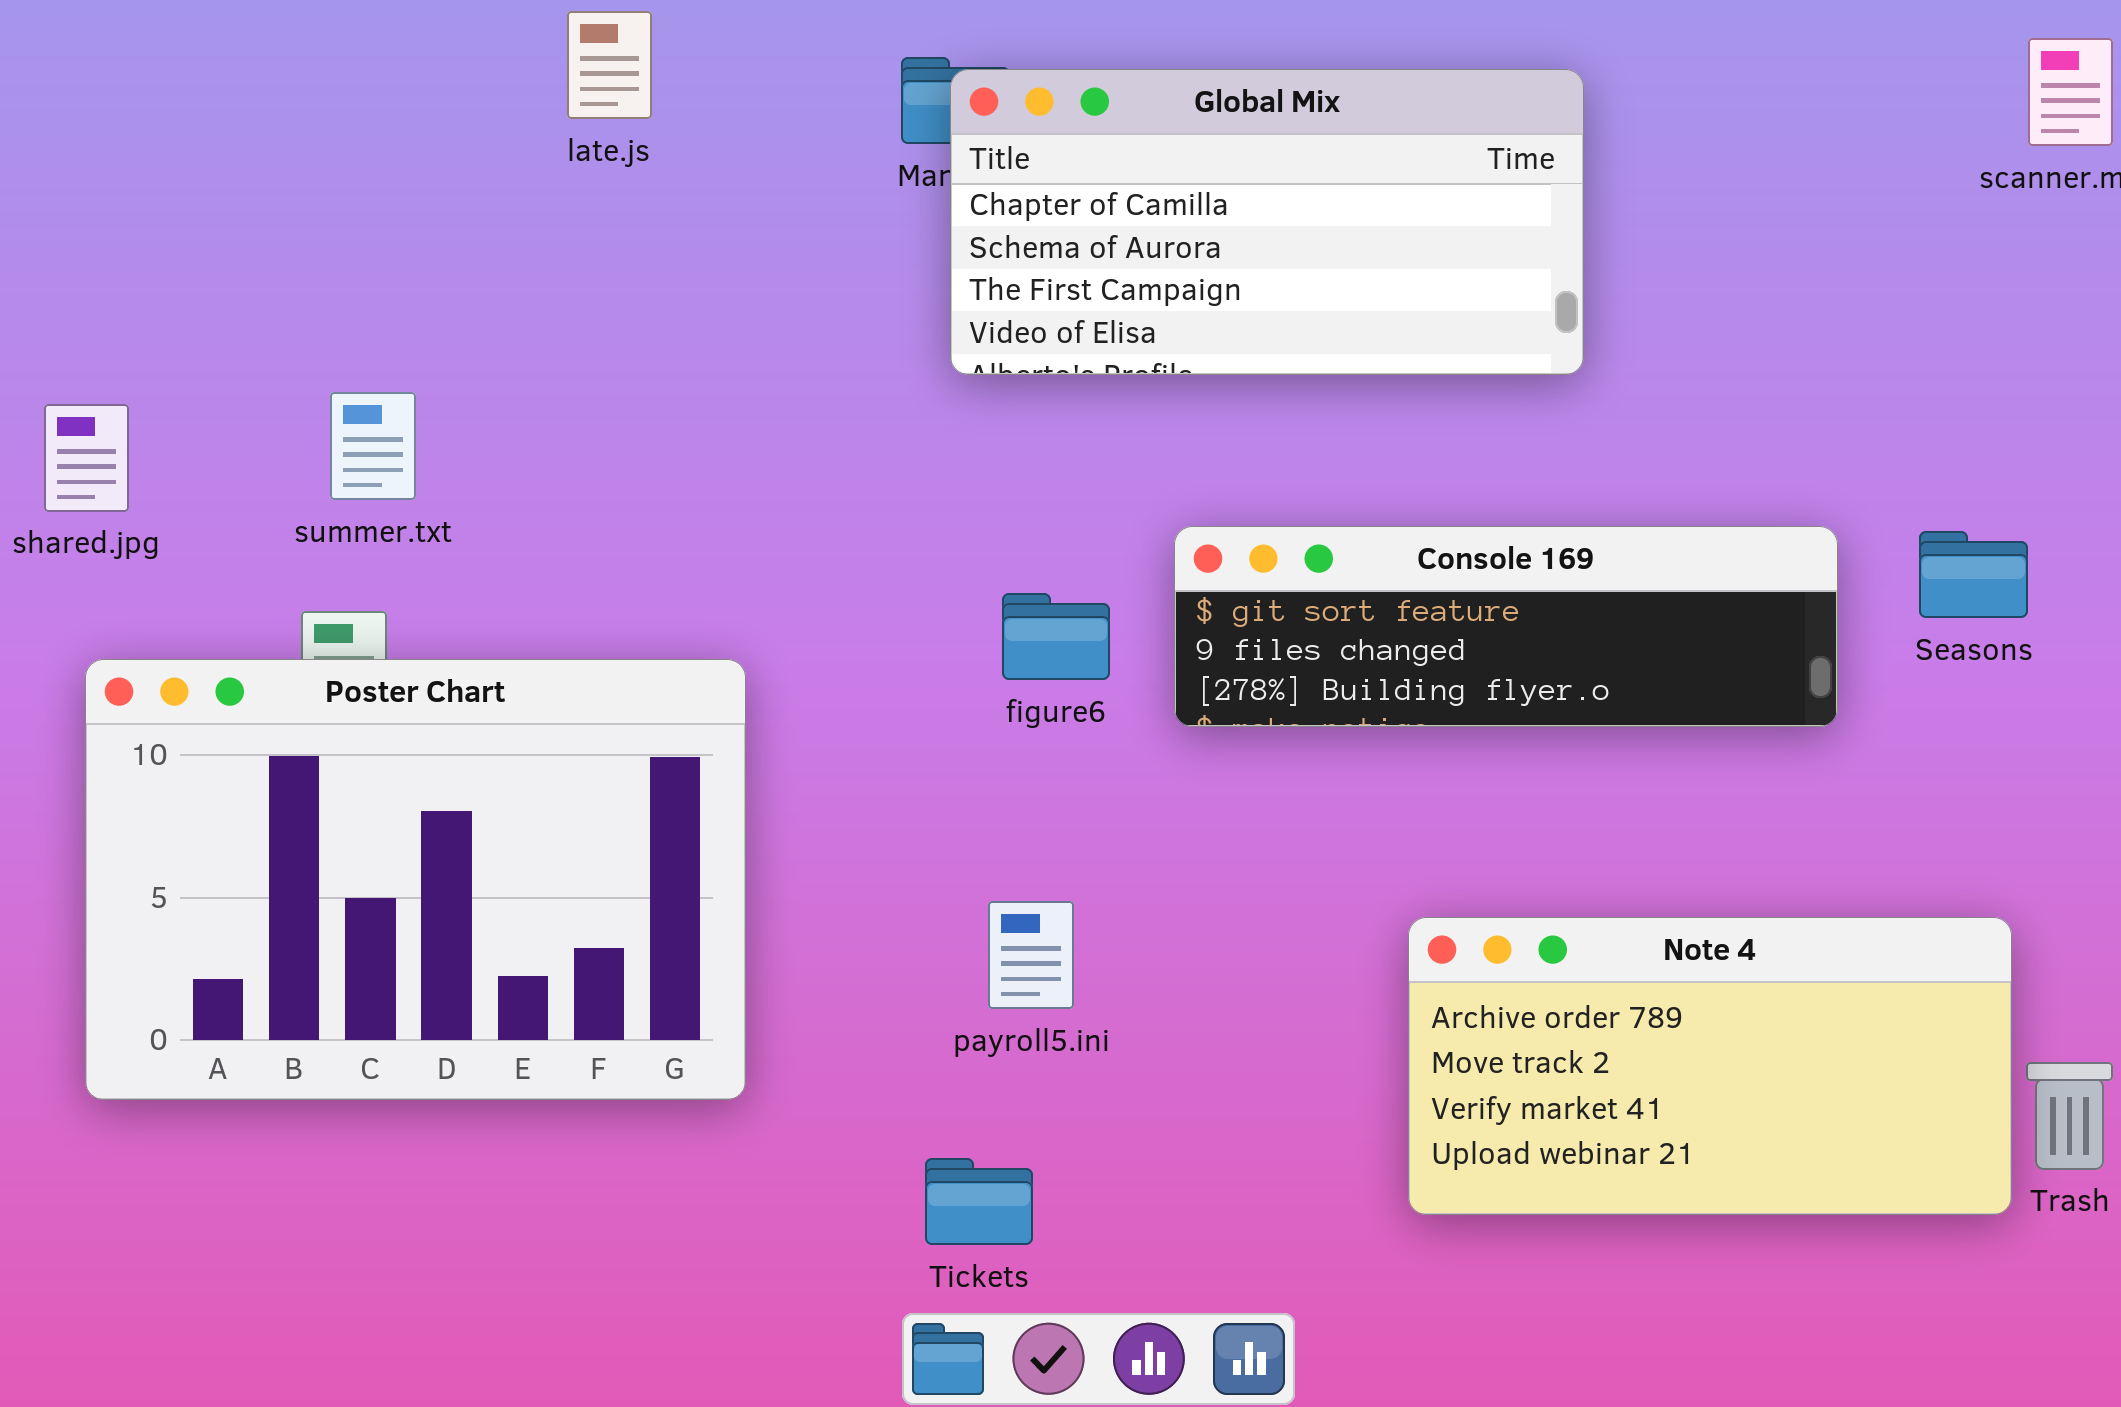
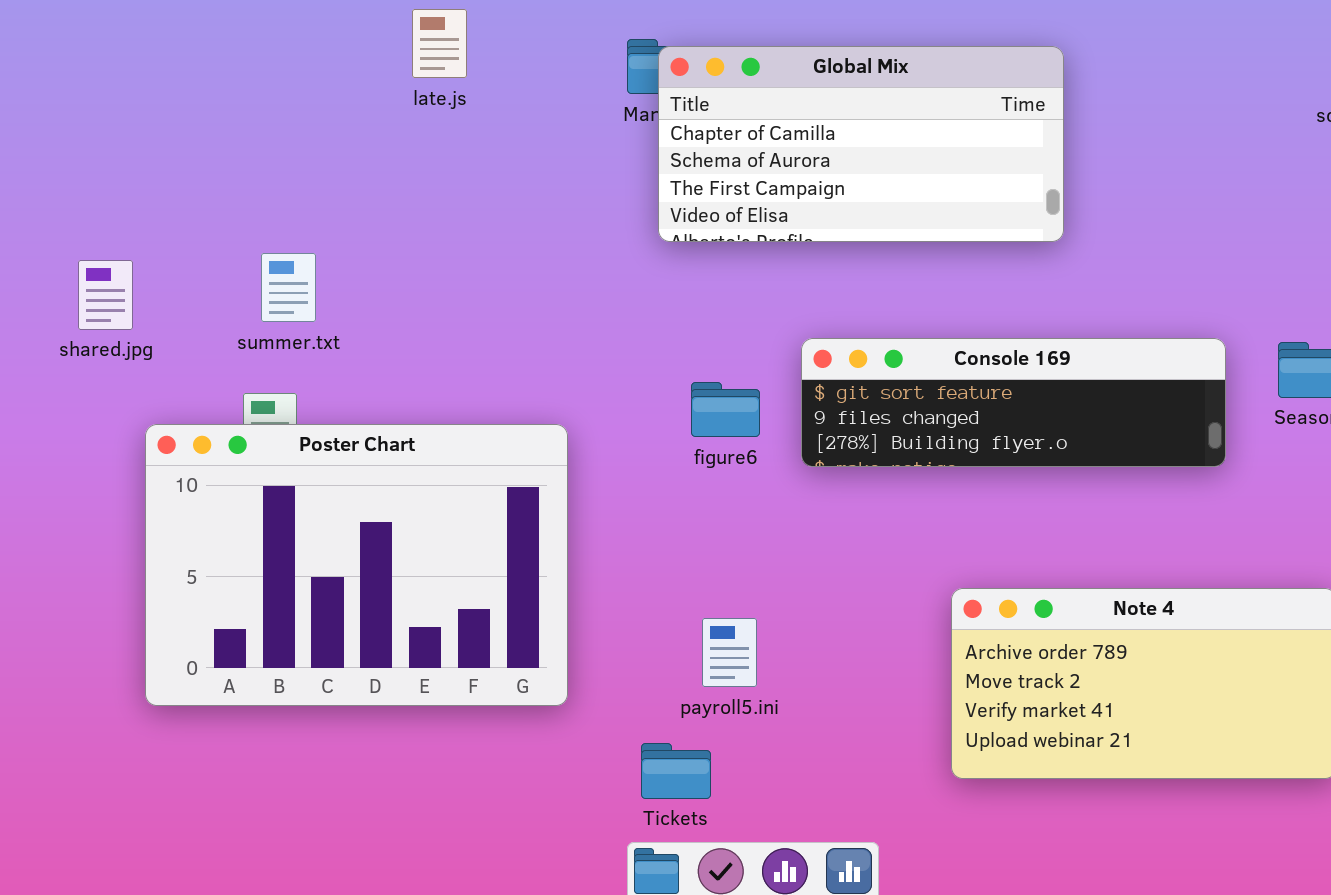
Poster Chart: [85,659,746,1100] -> [145,424,568,706], moved
payroll5.ini: [988,901,1074,1009] -> [702,618,757,687], moved

